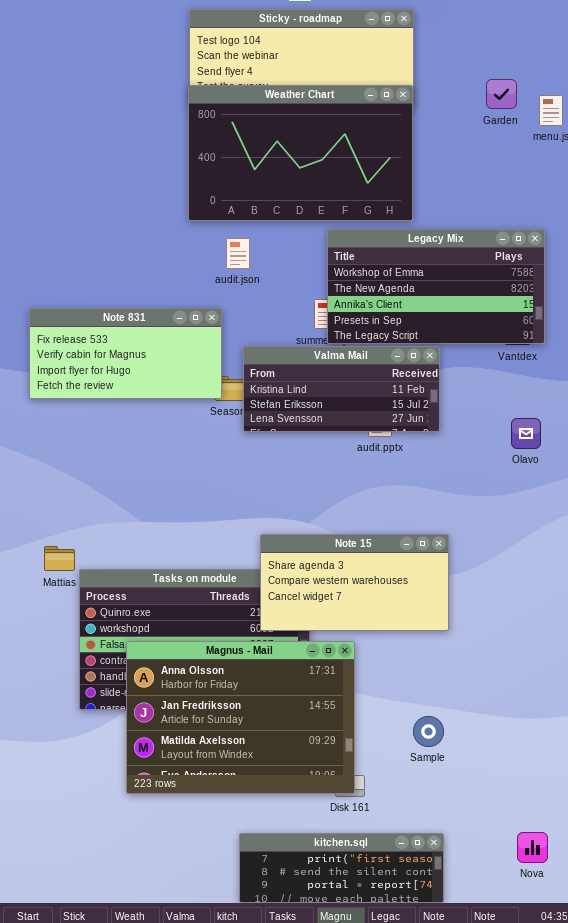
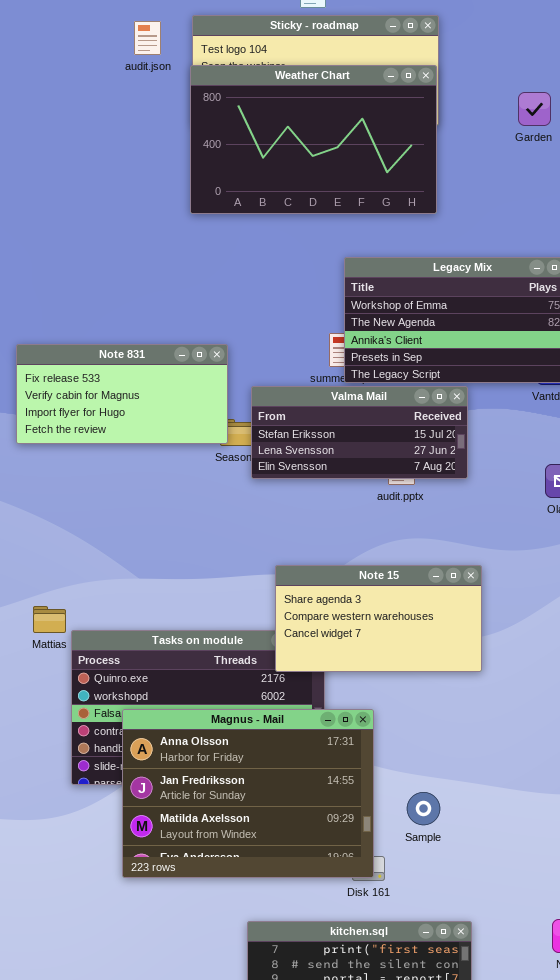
Weather Chart: [188,85,413,221] -> [190,65,437,214], moved
audit.json: [226,238,250,269] -> [134,21,161,55], moved
Valma Mail: [243,346,440,432] -> [251,386,468,479], scrolled down 1 row
Note 15: [260,534,449,631] -> [275,565,482,672], moved
Sample: [413,716,444,747] -> [407,792,440,825], moved

